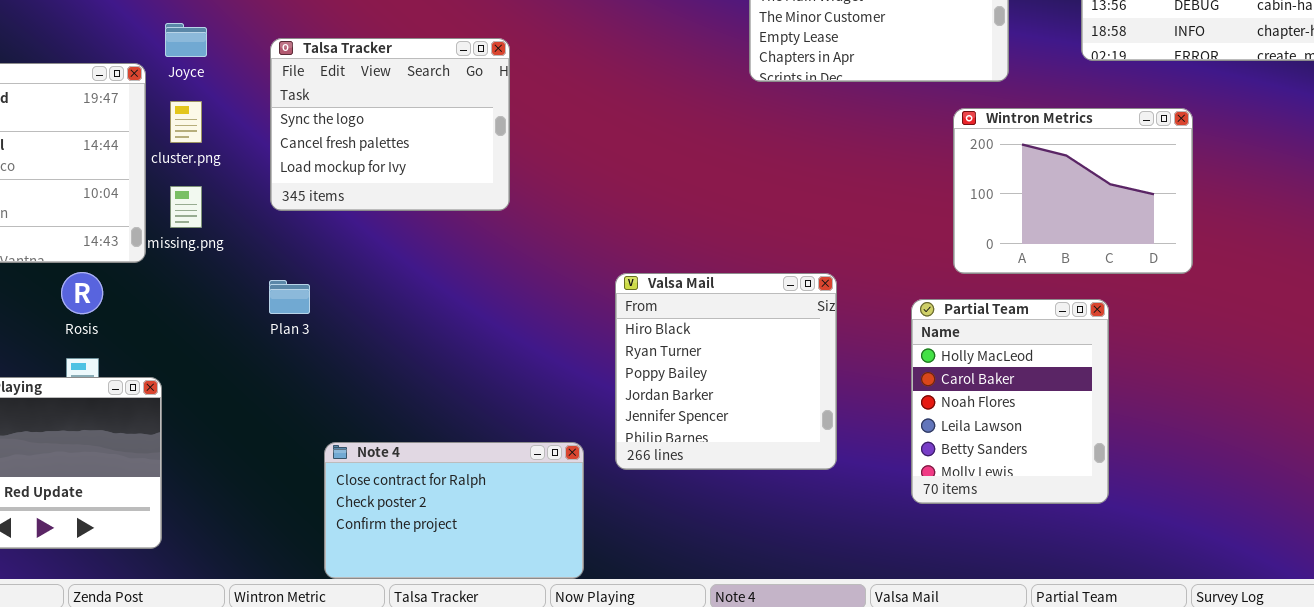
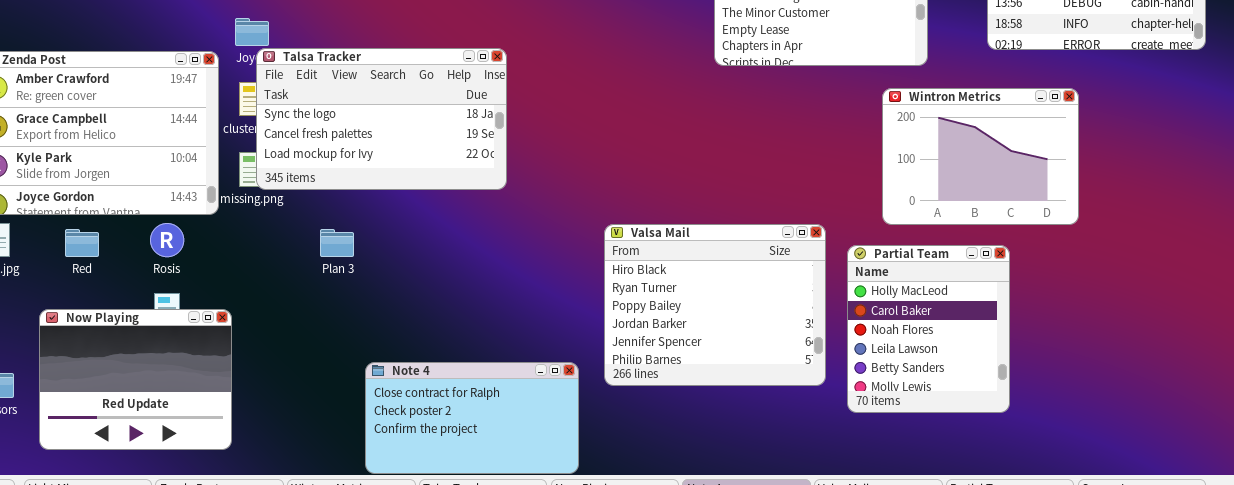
Talsa Tracker: [270,38,510,211] -> [256,48,507,190], moved, resized
Valsa Mail: [615,273,837,470] -> [604,224,826,386], resized

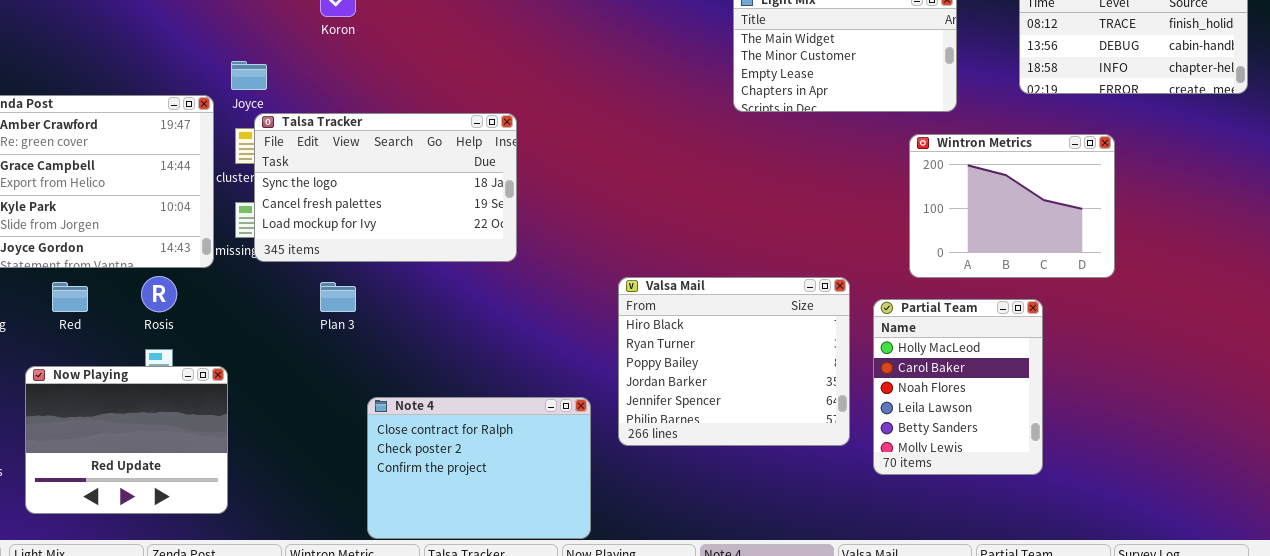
Talsa Tracker: [256,48,507,190] -> [254,113,517,262], moved
Note 4: [365,362,579,474] -> [367,397,591,539], resized

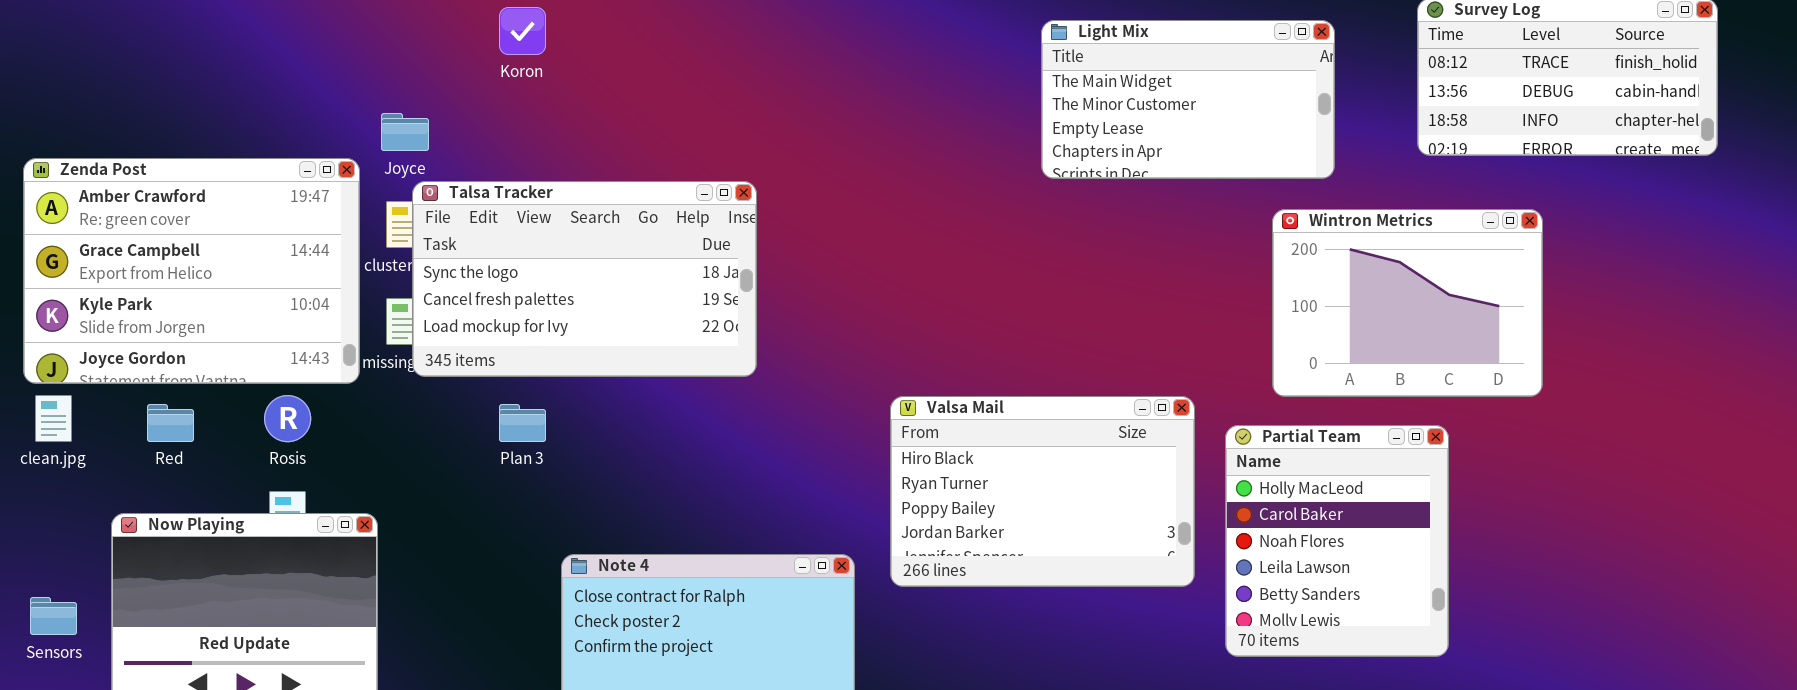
Valsa Mail: [618,277,850,446] -> [890,396,1195,587], resized

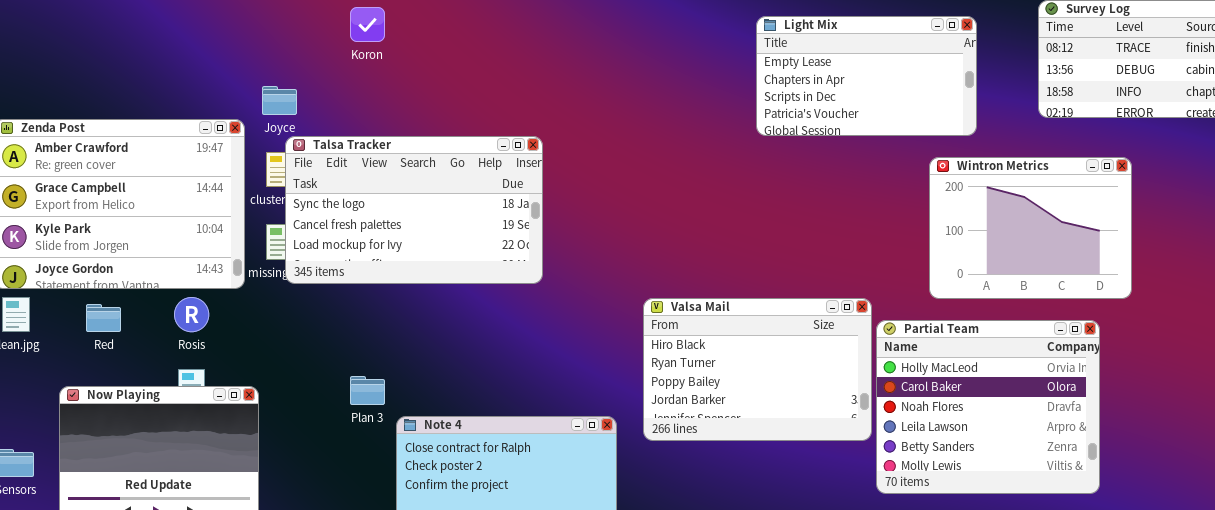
Light Mix: [1041,20,1335,179] -> [756,16,977,136], scrolled down 2 rows
Plan 3: [499,404,546,442] -> [350,376,385,405], moved
Partial Team: [1225,425,1449,657] -> [876,320,1100,494], moved, resized

